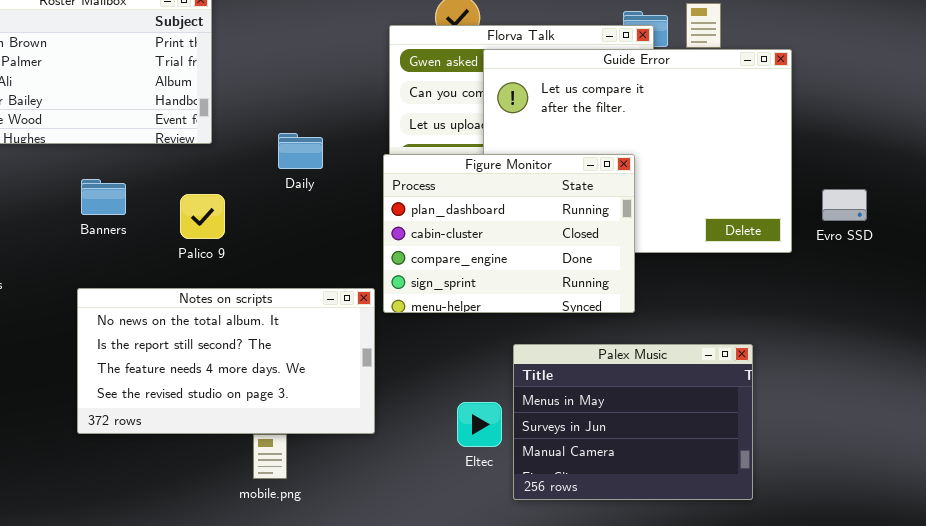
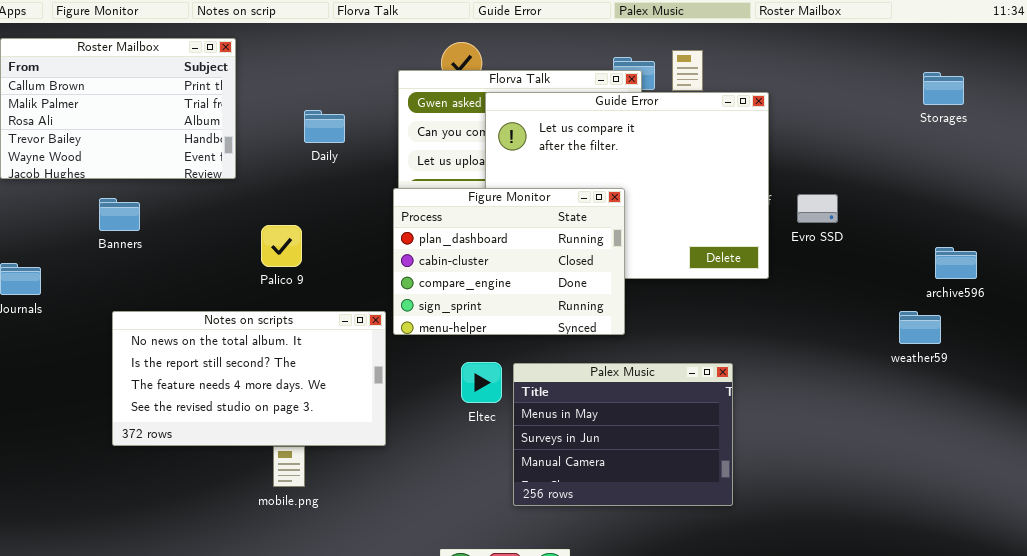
Daily: [278,133,323,169] -> [304,110,345,143], moved
Banners: [81,179,126,215] -> [99,198,140,231], moved
Evro SSD: [822,189,867,221] -> [797,194,838,223], moved
Palico 9: [180,194,225,239] -> [261,225,302,267], moved
Eltec: [457,402,502,447] -> [461,362,502,403], moved

